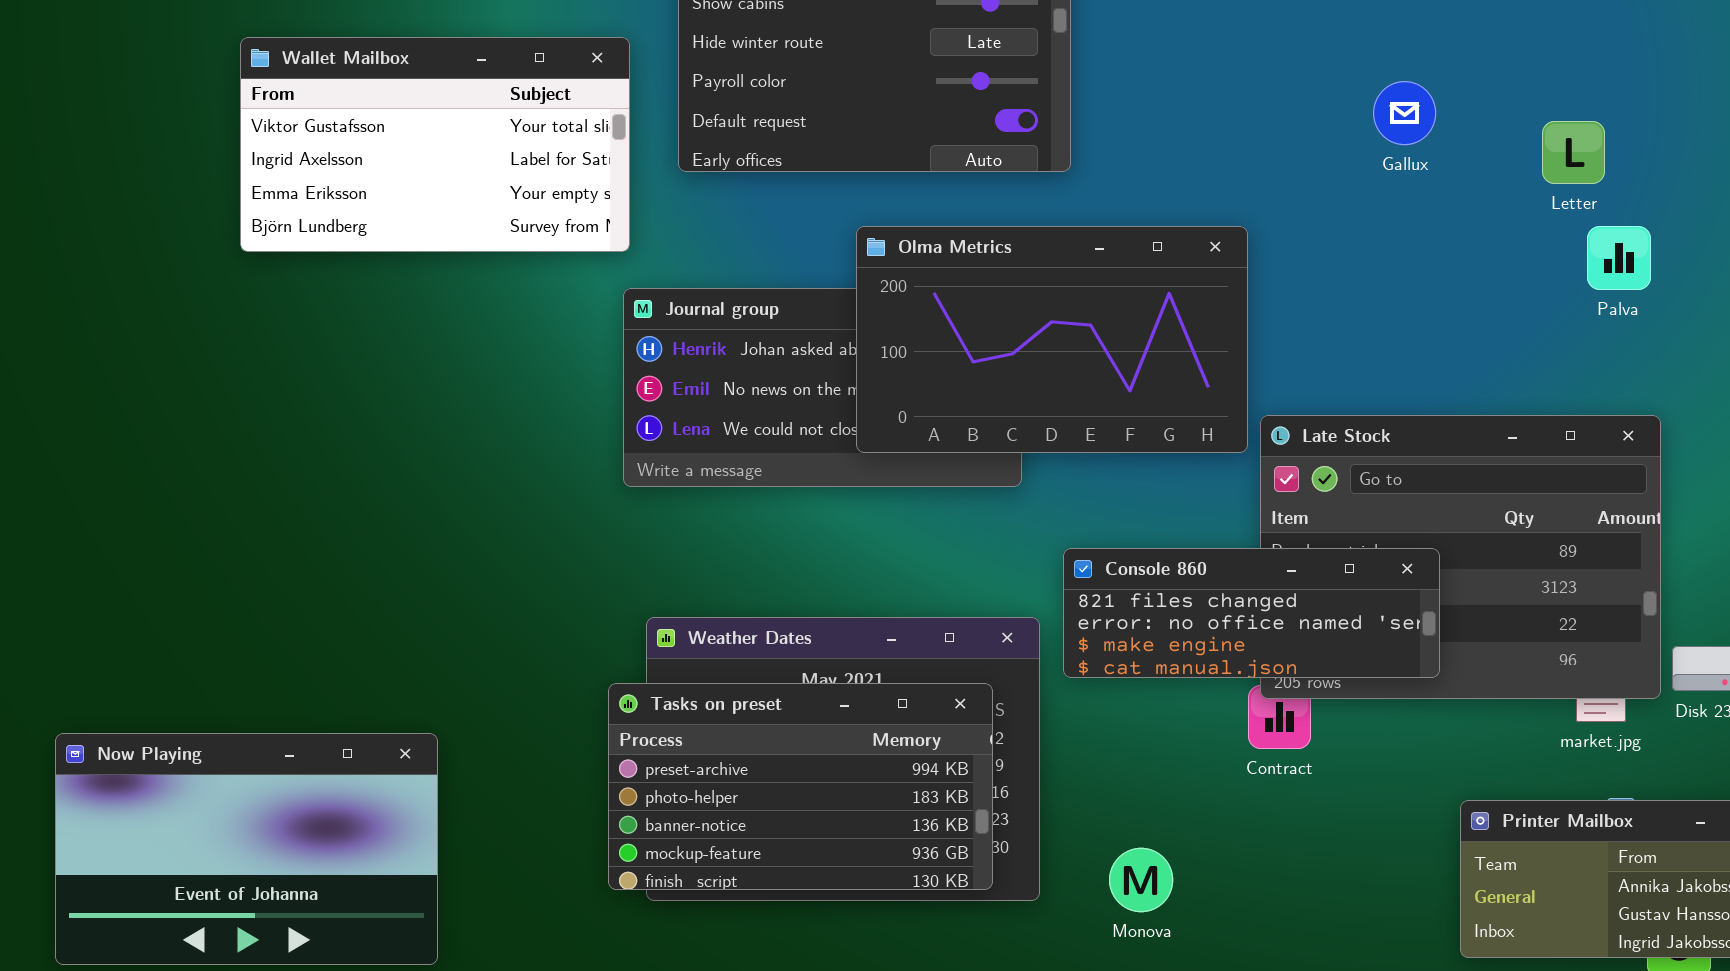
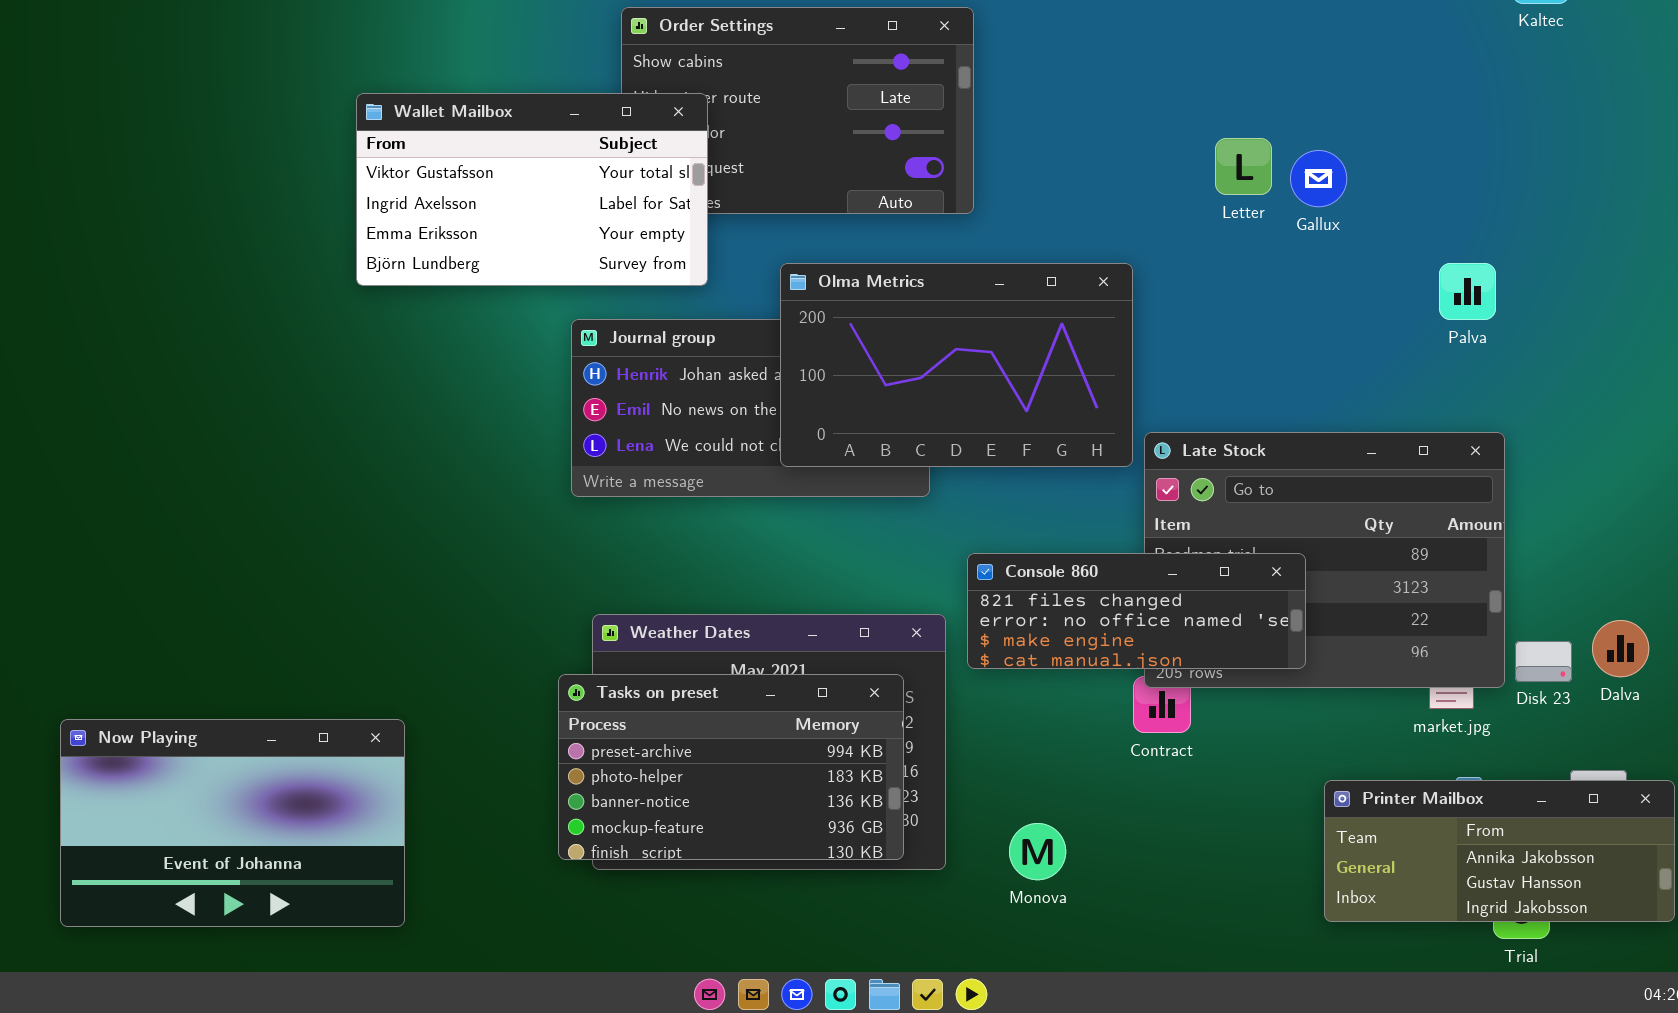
Wallet Mailbox: [240,37,630,252] -> [356,93,708,286], moved
Gallux: [1373,81,1436,145] -> [1290,150,1347,207], moved
Letter: [1542,121,1605,184] -> [1215,138,1272,195], moved

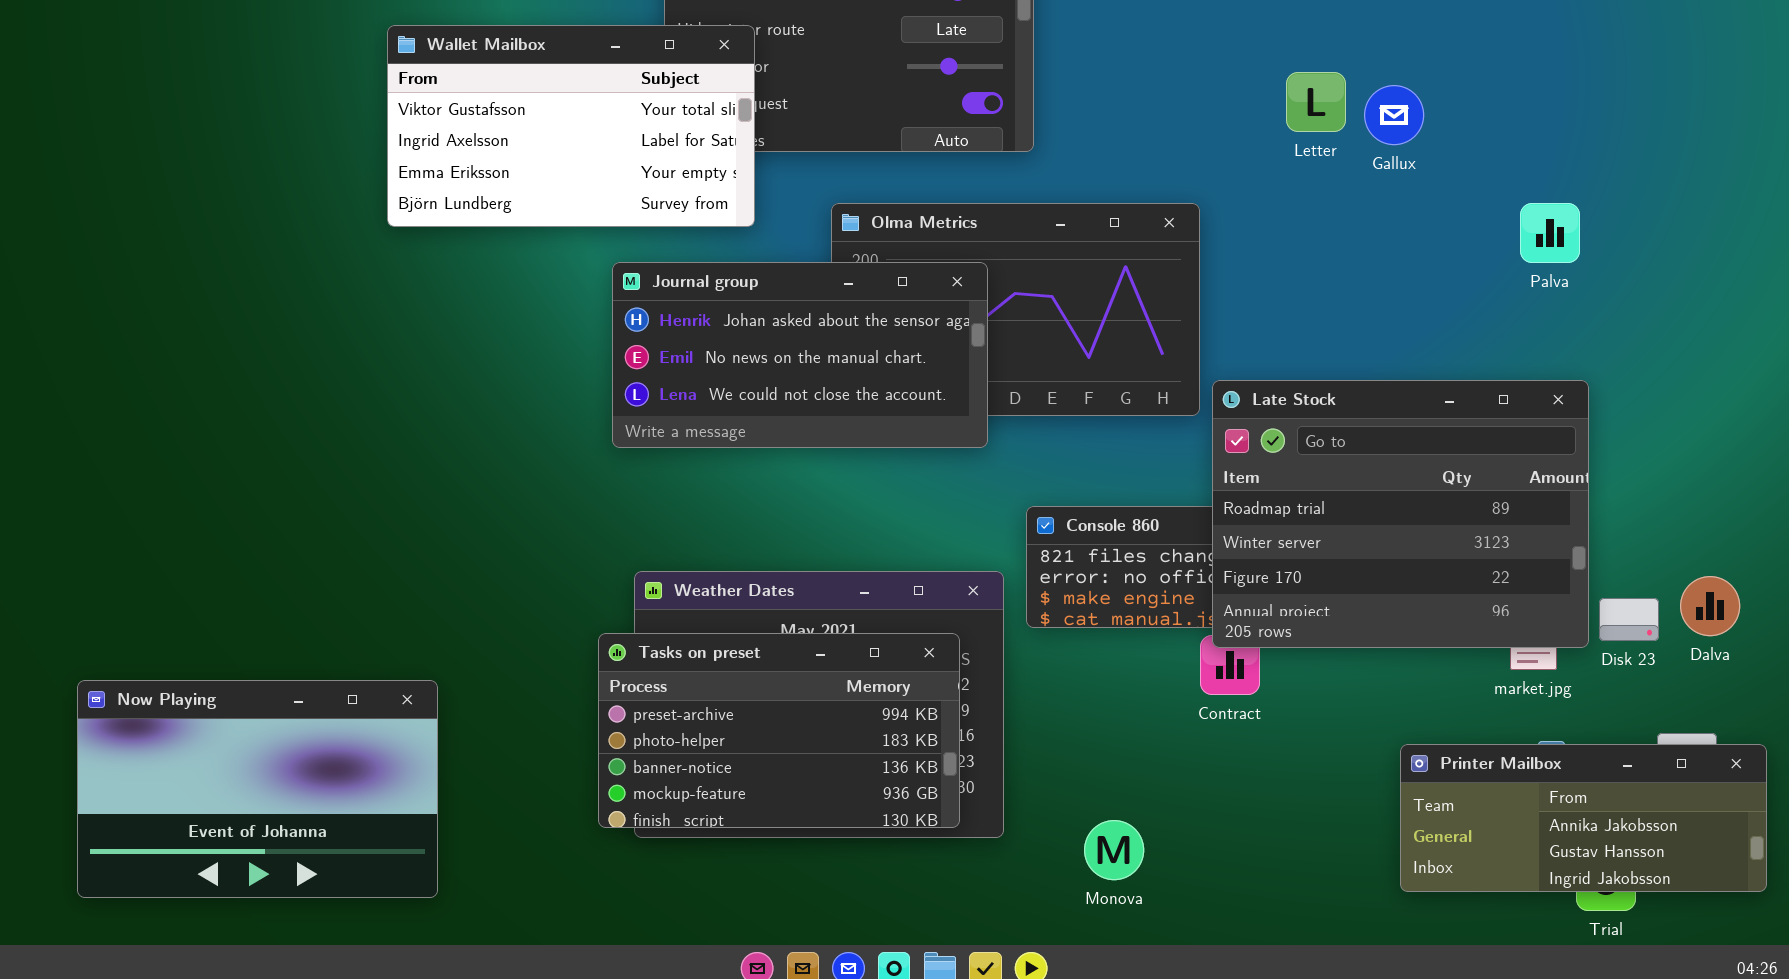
Journal group: [571,319,930,497] -> [612,262,988,448], raised
Late Stock: [1144,432,1505,688] -> [1212,380,1589,648], raised
Monova: [1009,823,1066,880] -> [1084,820,1144,880], moved

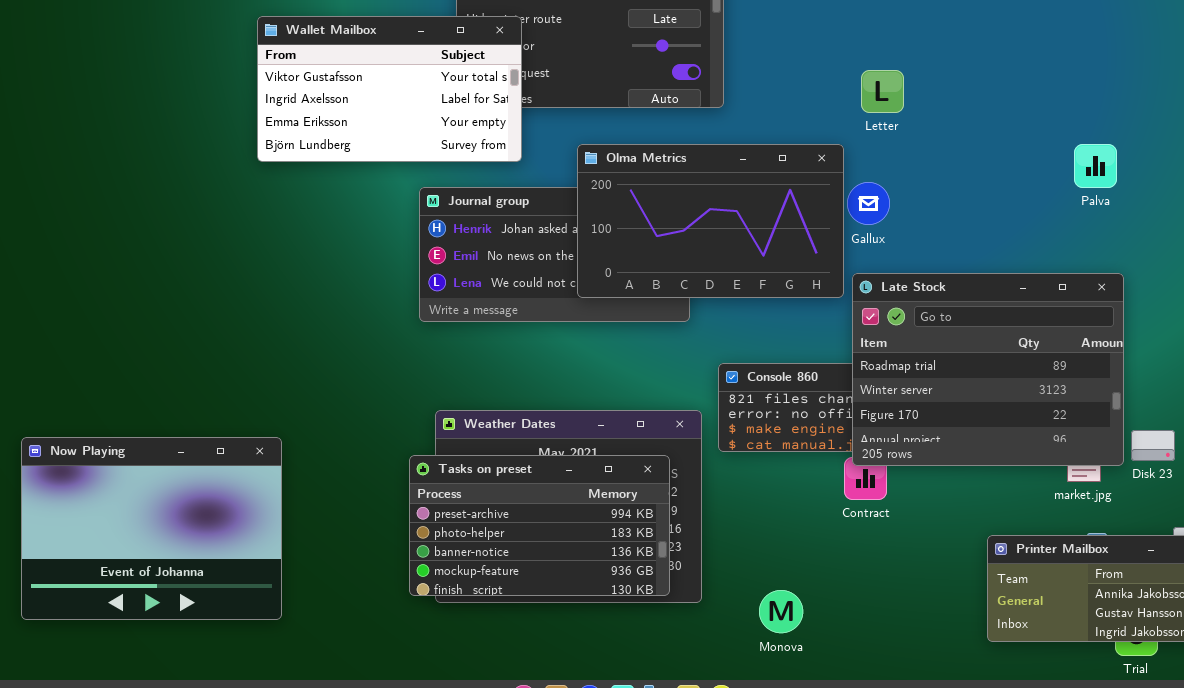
Letter: [1286,72,1346,132] -> [861,70,904,113], moved
Gallux: [1364,85,1424,145] -> [847,182,890,225], moved
Olma Metrics: [831,203,1200,416] -> [577,144,844,298], raised
Now Playing: [77,680,438,898] -> [21,437,282,620], moved, resized

